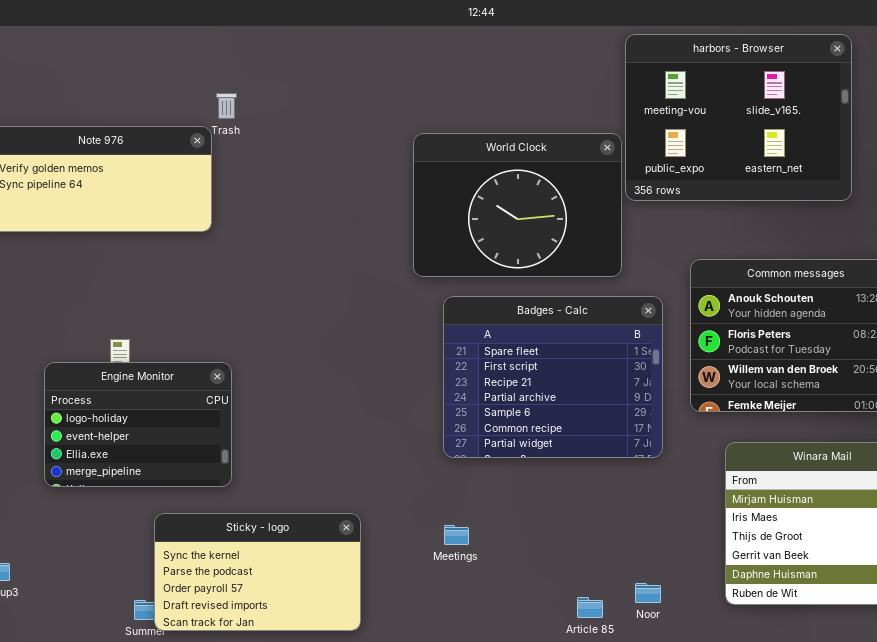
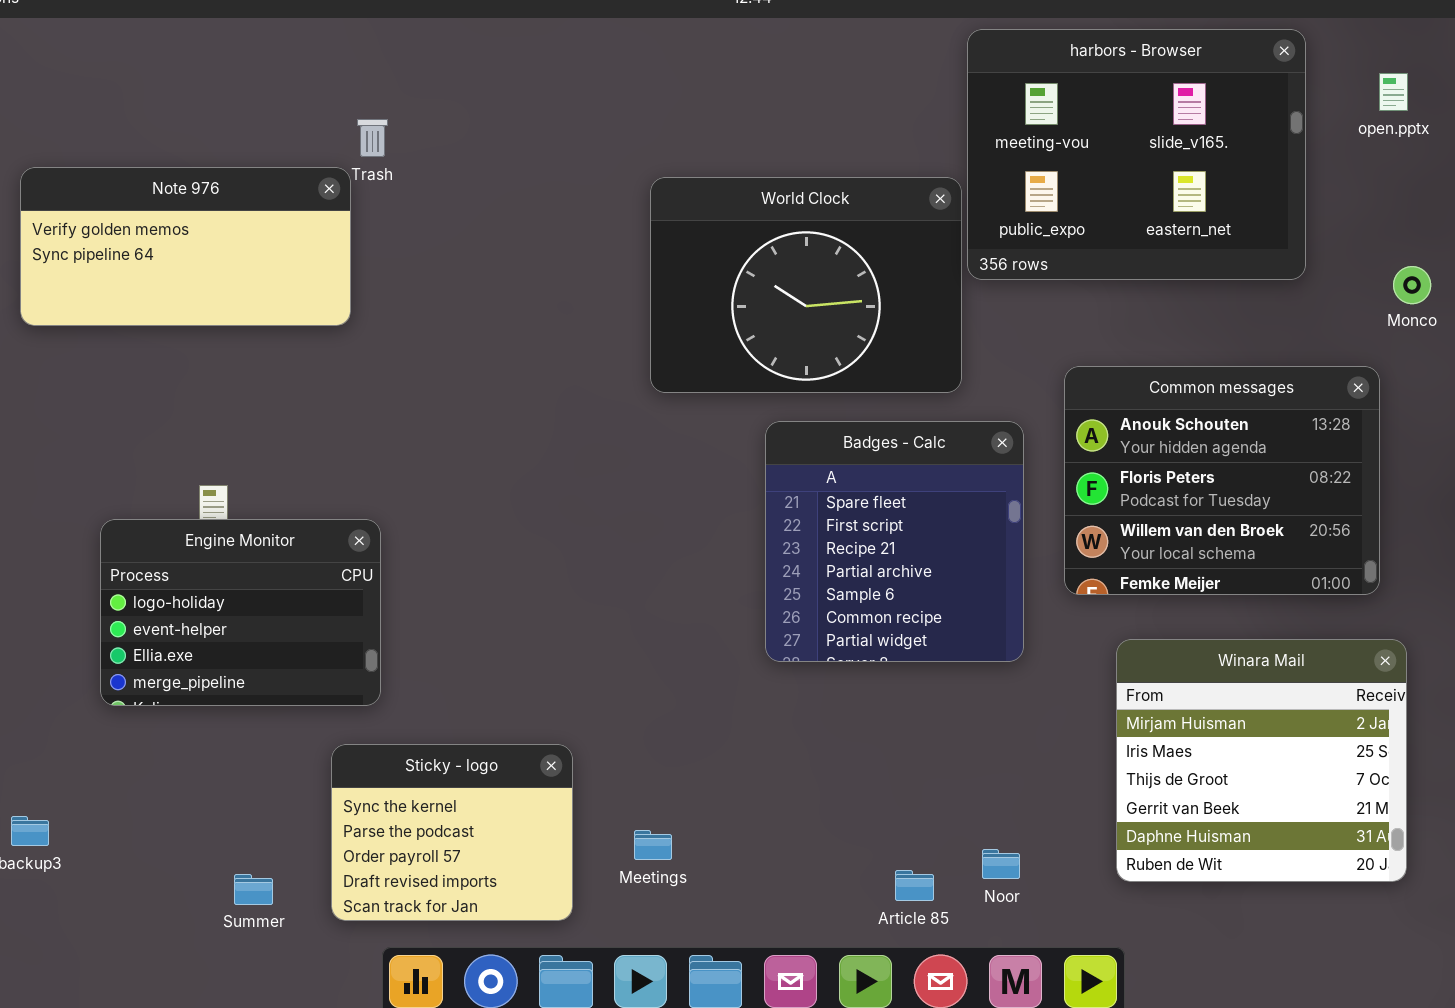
Badges - Calc: [443,296,663,458] -> [765,421,1024,662], resized
Sticky - logo: [154,513,361,631] -> [331,744,573,921], resized
Meetings: [444,525,469,545] -> [634,830,672,860], moved

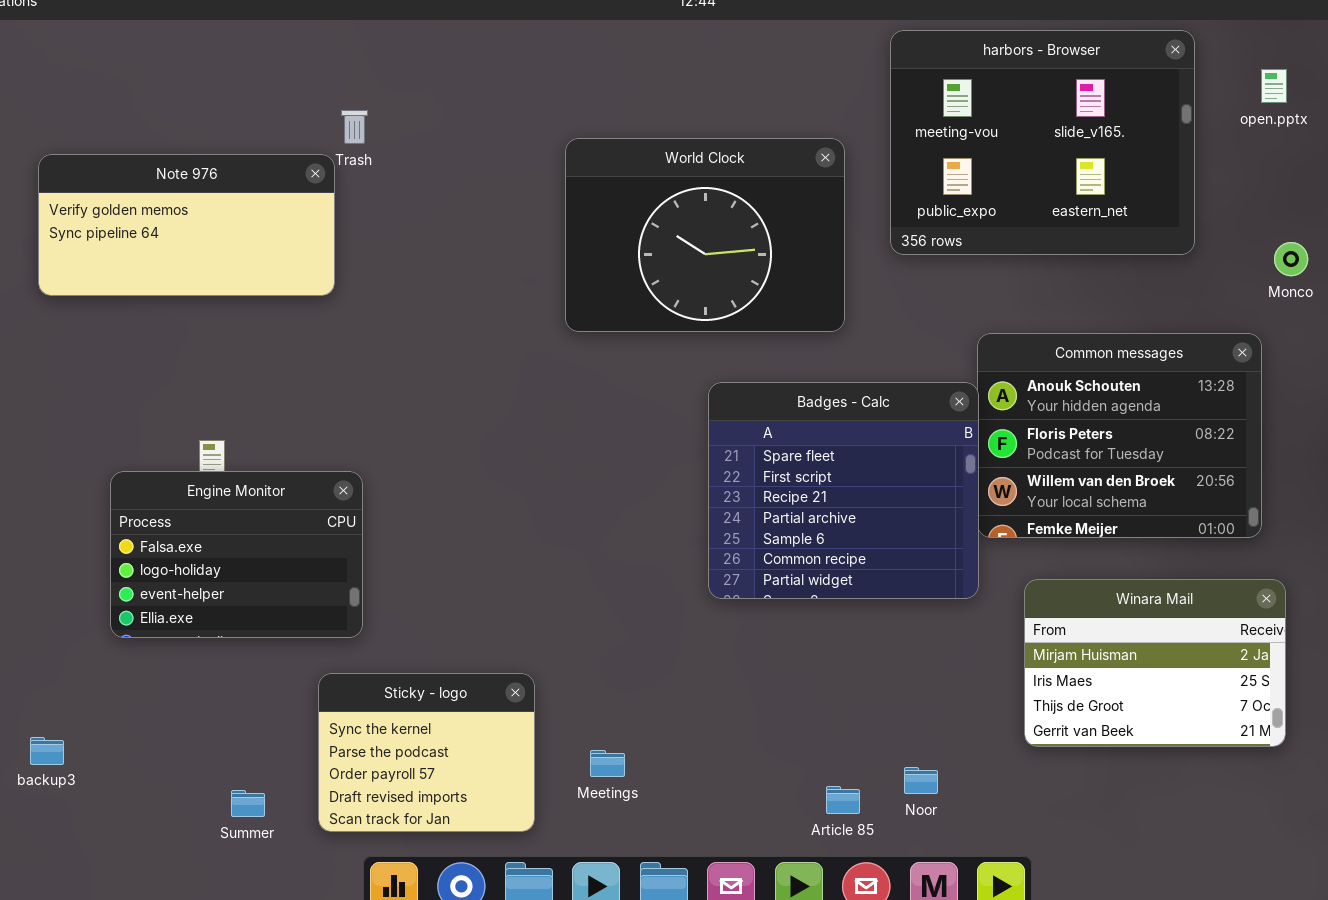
World Clock: [650,177,962,393] -> [565,138,845,332], moved
Badges - Calc: [765,421,1024,662] -> [708,382,979,599], resized
Engine Monitor: [100,519,381,706] -> [110,471,363,638], scrolled up 1 row
Winara Mail: [1116,639,1407,882] -> [1024,579,1286,747], resized

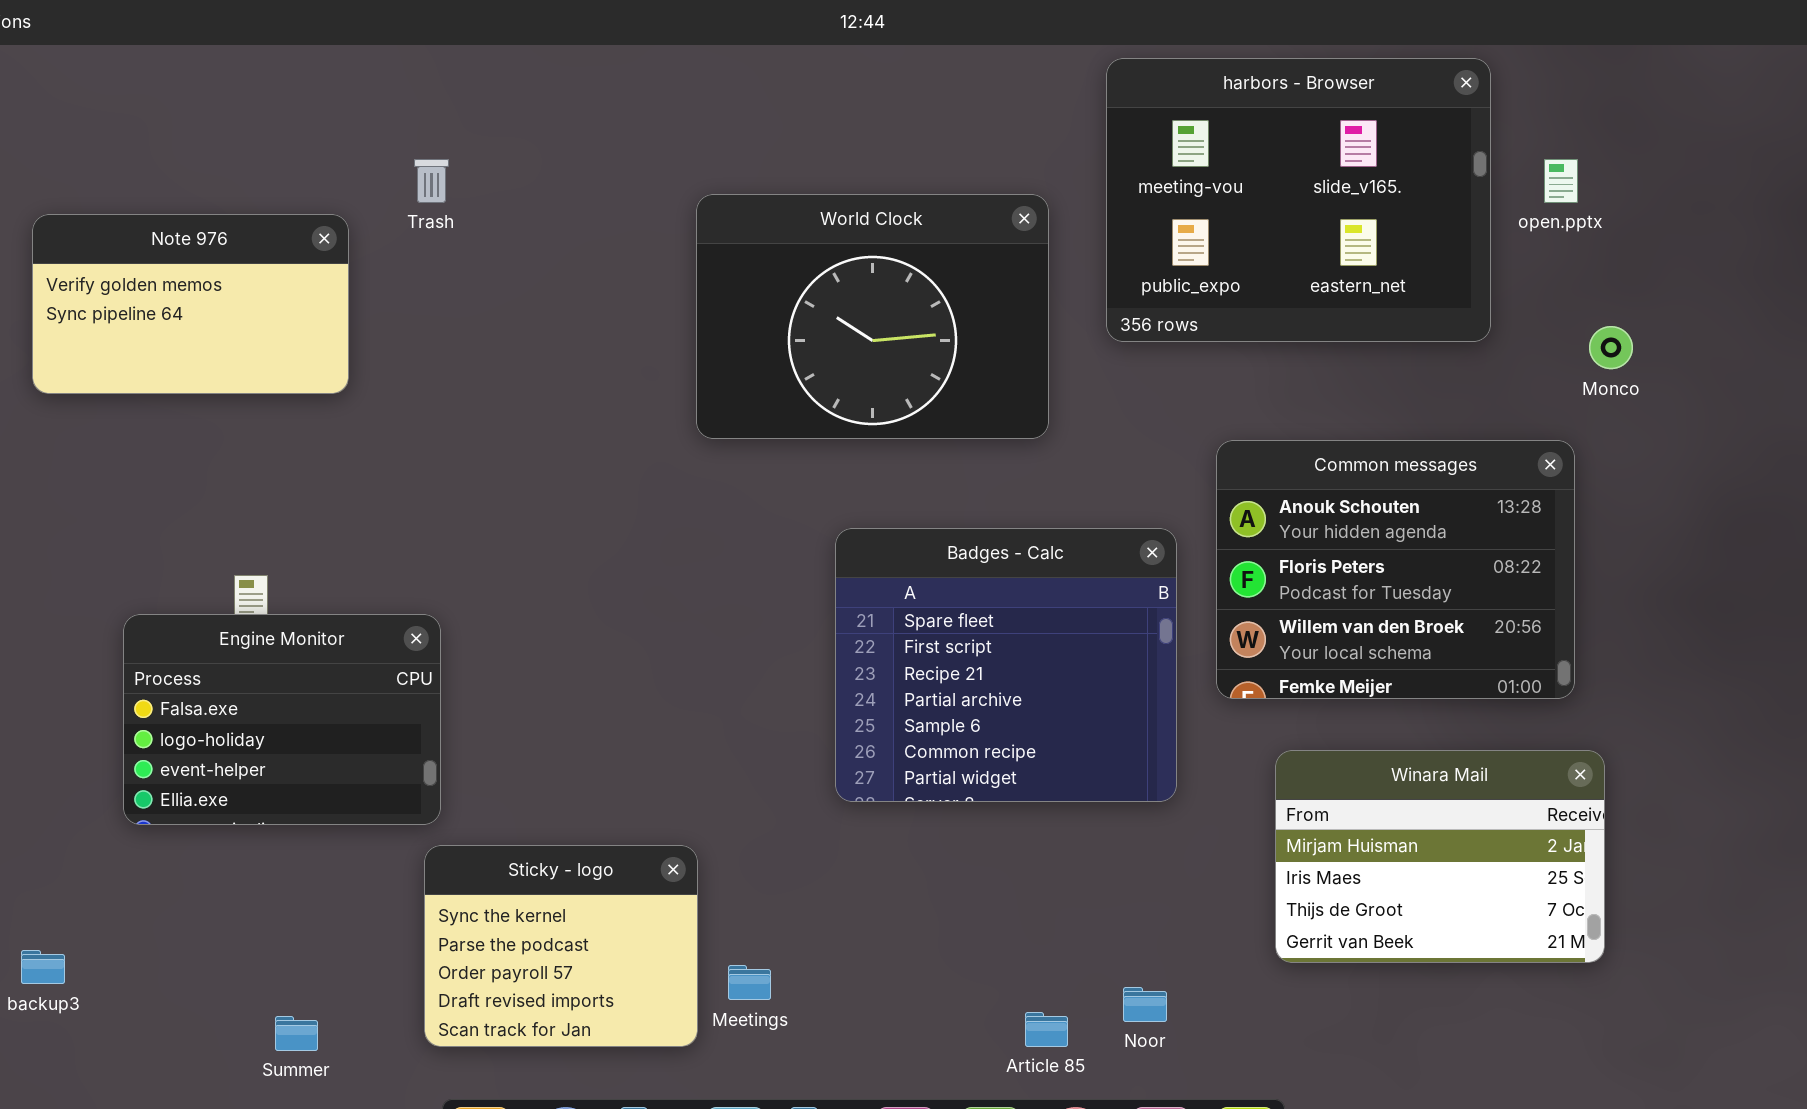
open.pptx: [1261,69,1287,103] -> [1544,159,1578,203], moved
Note 976: [38,154,335,296] -> [32,214,349,394], resized
Badges - Calc: [708,382,979,599] -> [835,528,1177,802], moved
Sticky - logo: [318,673,535,832] -> [424,845,698,1047], moved

